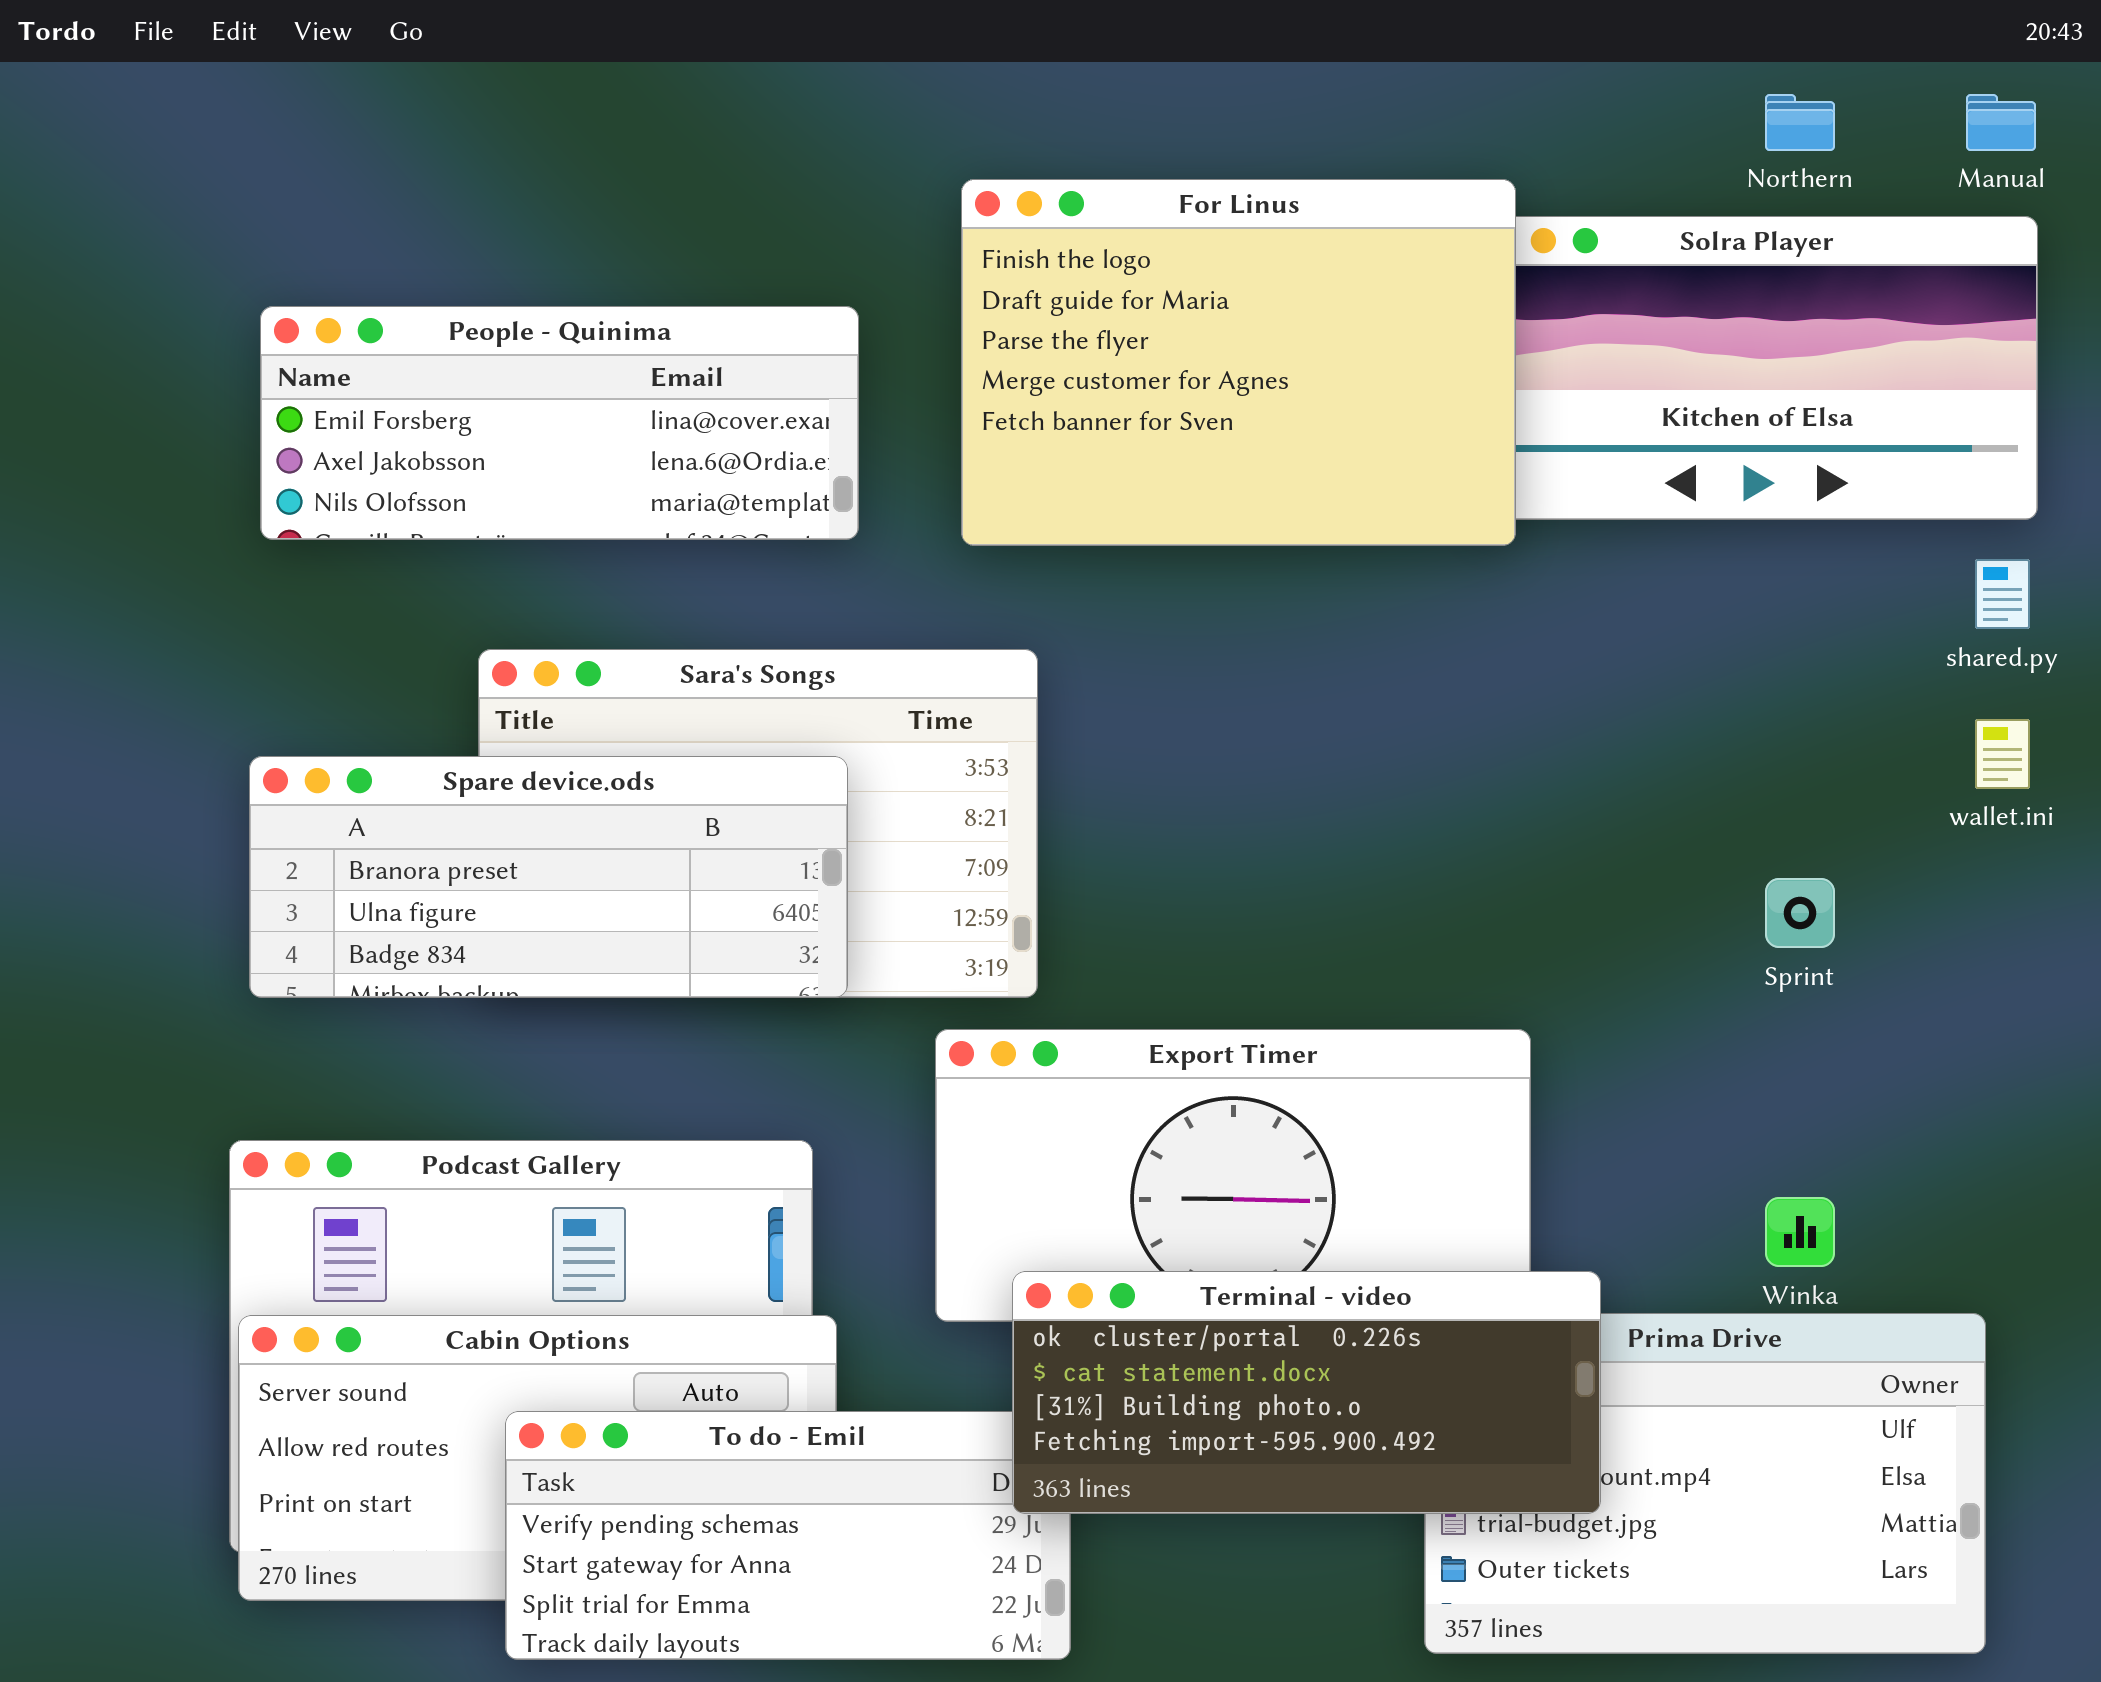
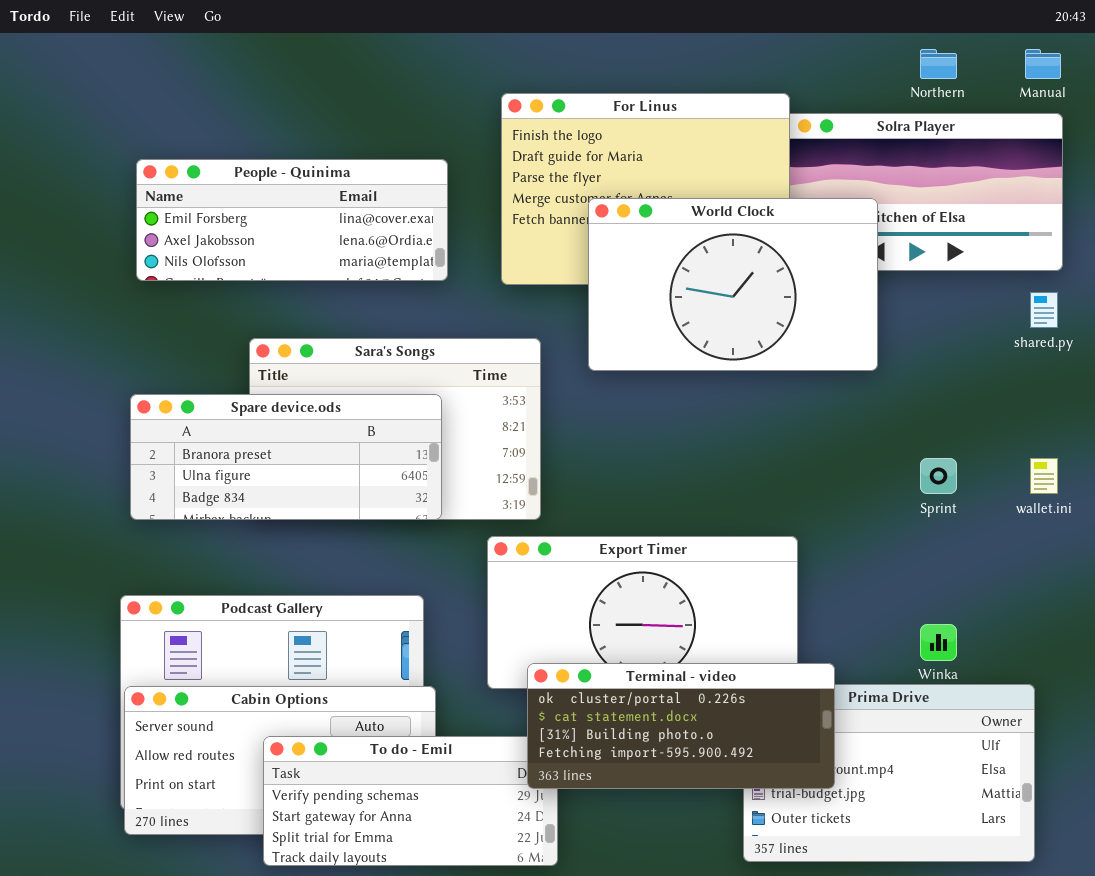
World Clock: none -> [588,198,878,371], opened
wallet.ini: [1975,719,2030,789] -> [1030,458,1058,494], moved

